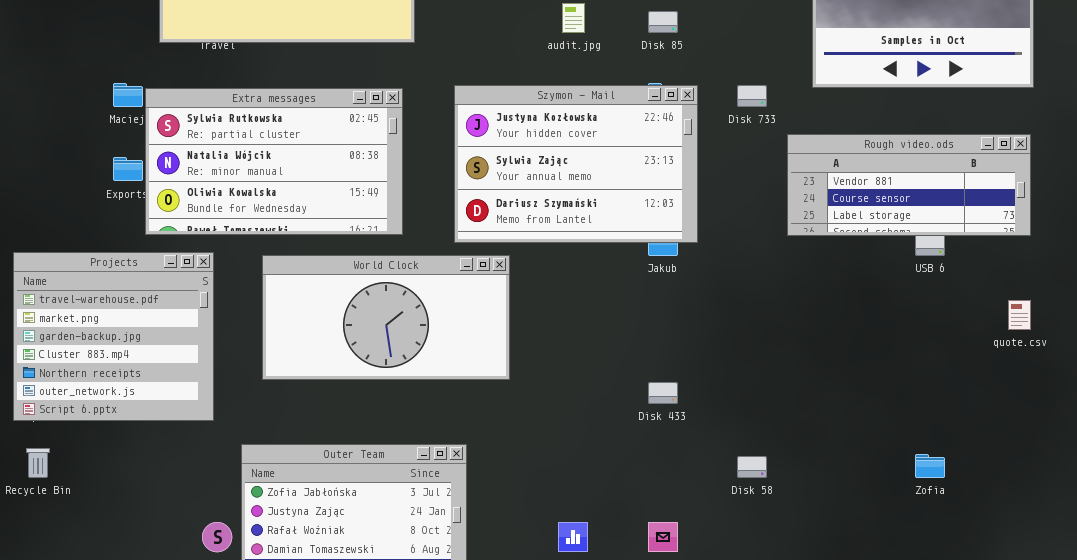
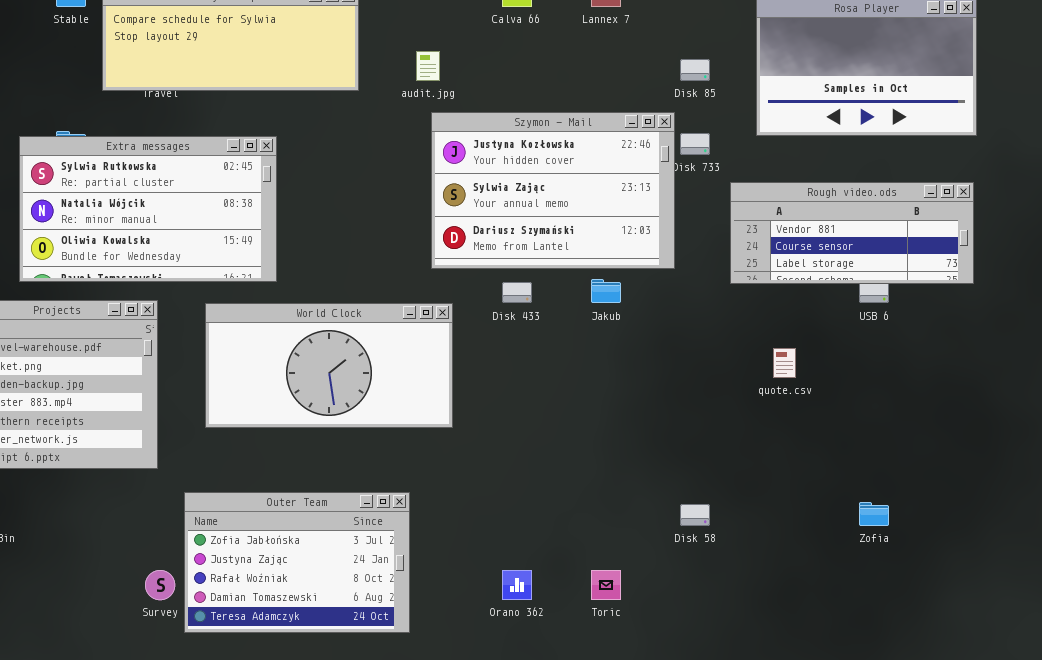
audit.jpg: [562,3,585,33] -> [416,51,440,81], moved
Disk 85: [648,11,678,33] -> [680,59,710,81], moved
Szymon - Mail: [454,85,698,243] -> [431,112,675,269], moved
Extra messages: [145,88,403,235] -> [19,136,277,282], moved
quote.csv: [1008,300,1031,330] -> [773,348,796,378], moved
Disk 433: [648,382,678,404] -> [502,282,532,303], moved

